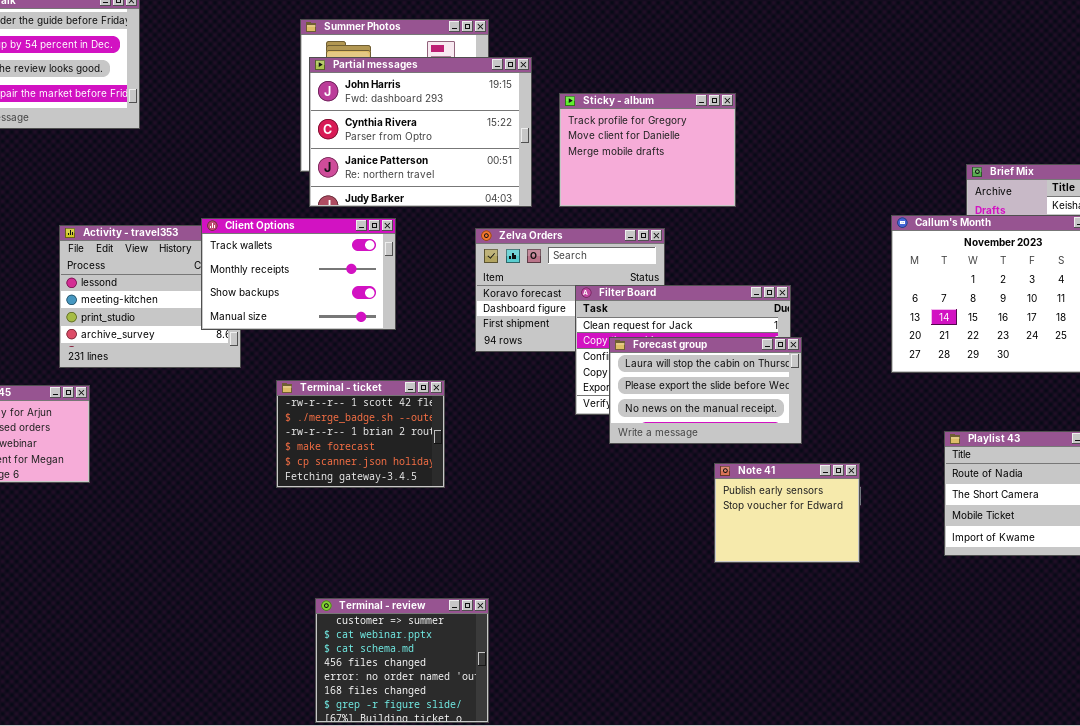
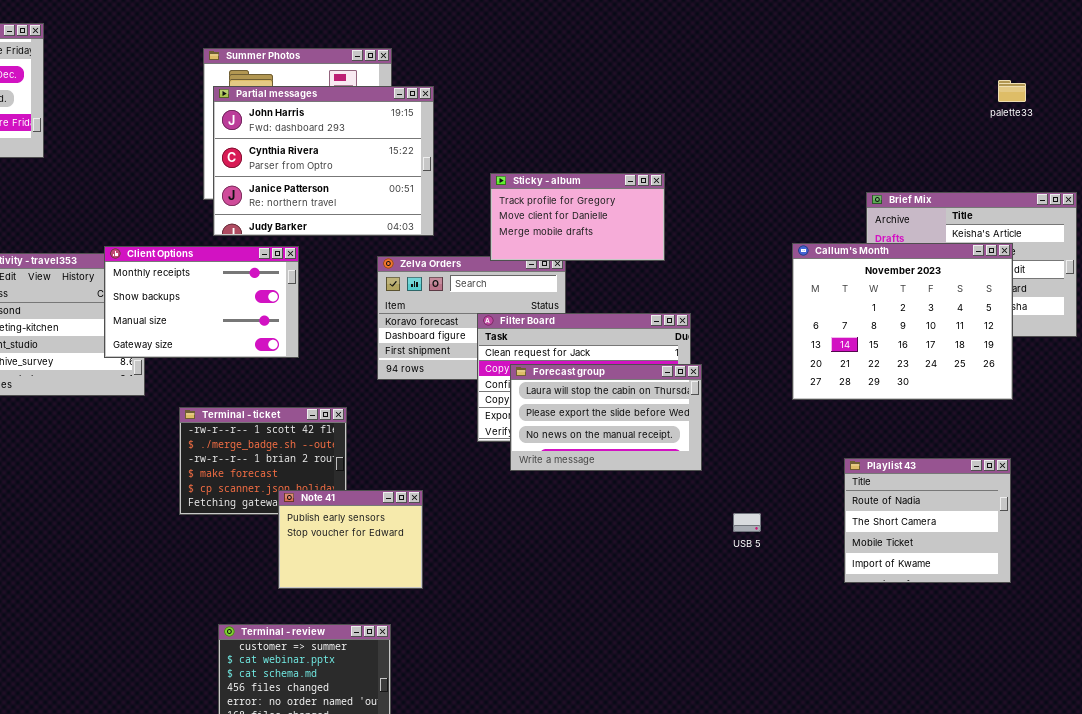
Sticky - album: [559,93,736,207] -> [490,173,665,261], moved, resized
Client Options: [201,218,396,330] -> [104,246,299,358], scrolled down 1 row
Note 41: [714,463,860,563] -> [278,490,423,589], moved

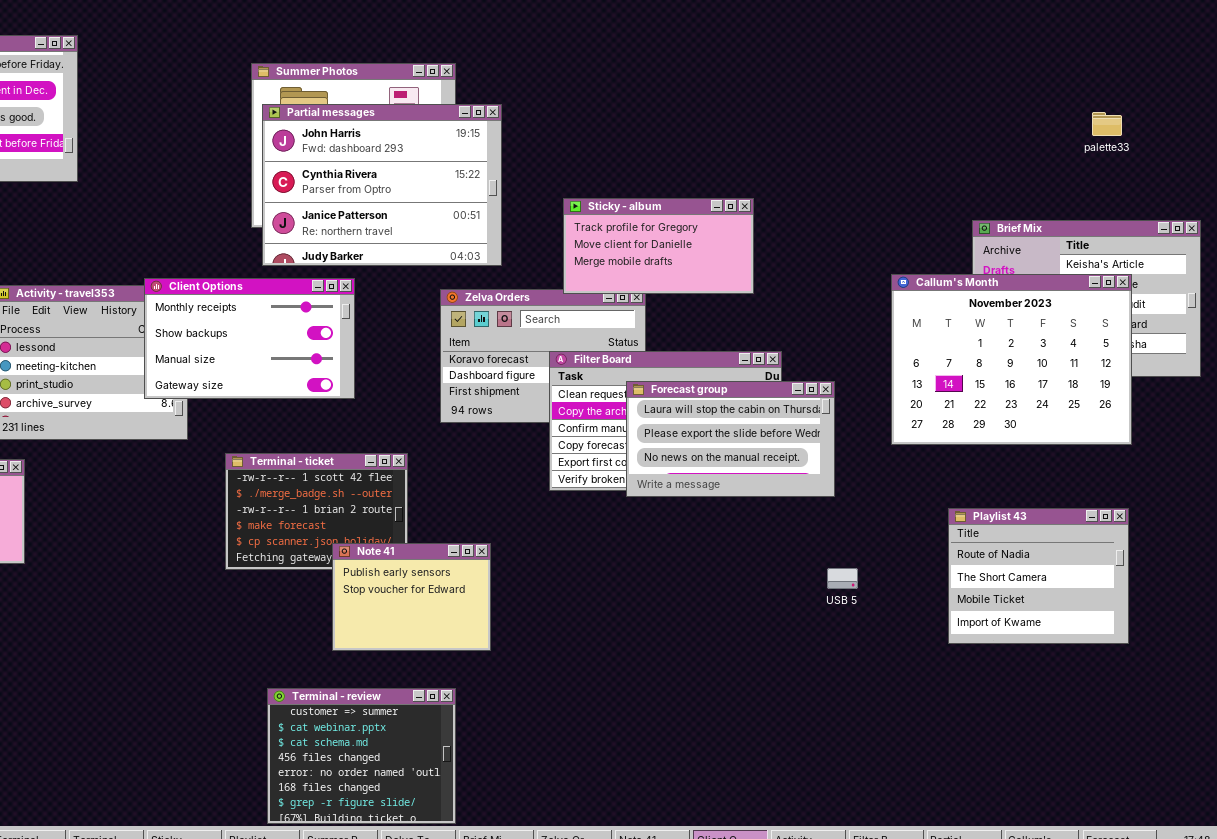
palette33: [998,80,1026,102] -> [1092,112,1122,136], moved
Forecast group: [510,364,702,471] -> [626,381,835,497], moved

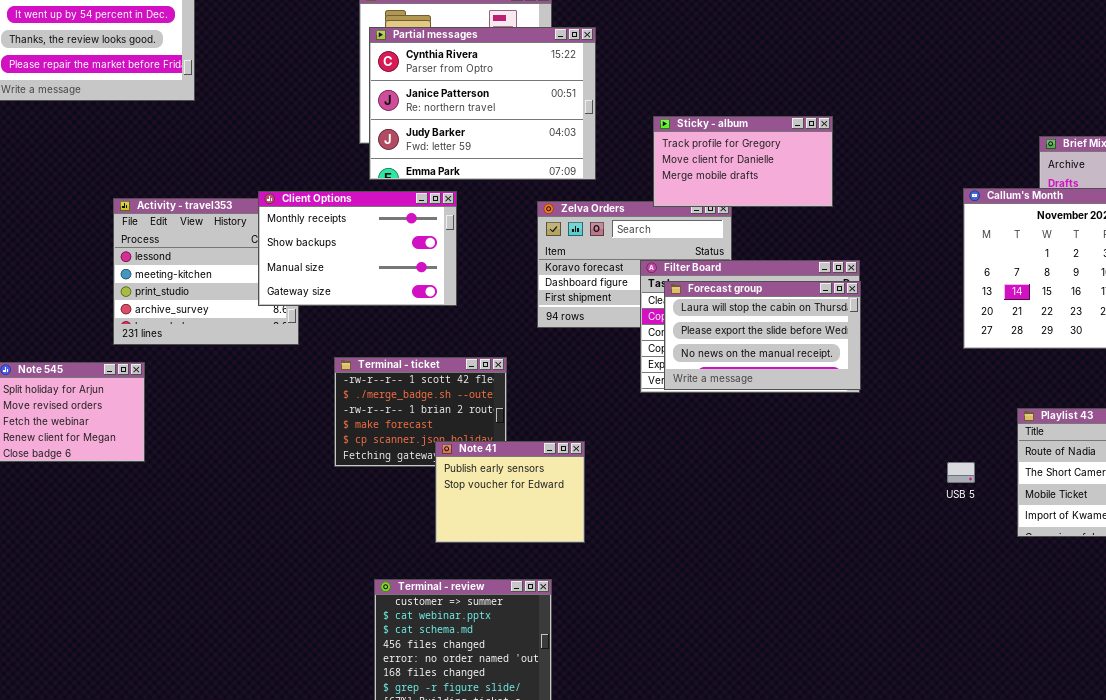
Partial messages: [262,104,502,266] -> [369,27,596,180], scrolled down 1 row
Forecast group: [626,381,835,497] -> [664,281,861,390], moved
USB 5: [827,568,858,589] -> [947,462,975,483], moved

